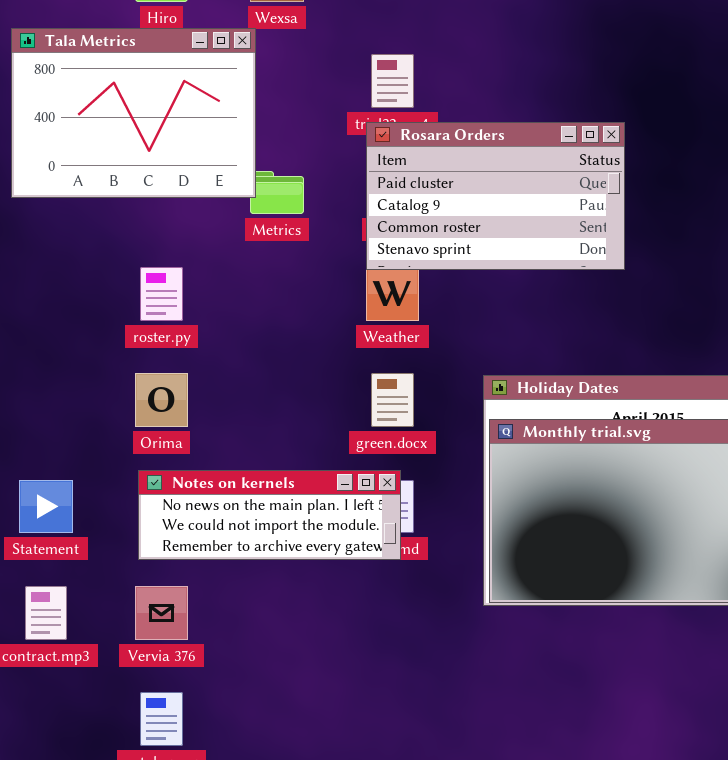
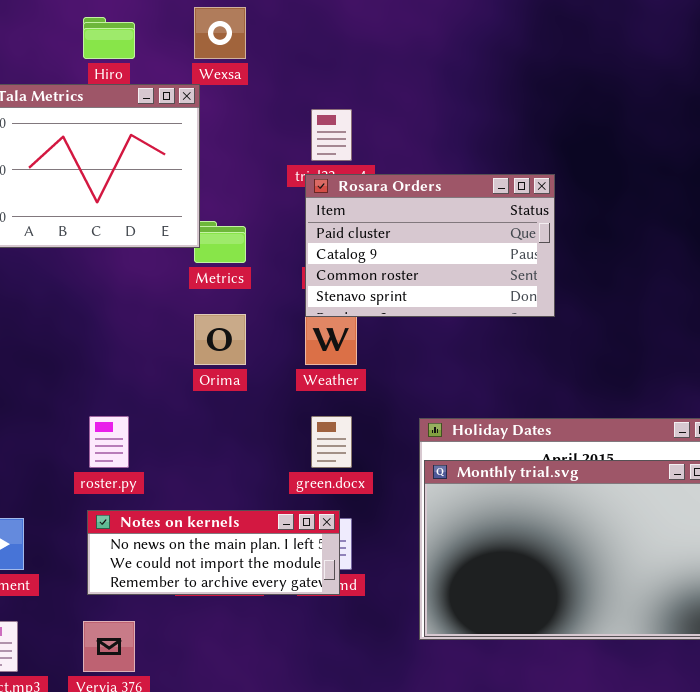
roster.py: [140,267,183,321] -> [89,416,129,468], moved
Orima: [135,373,188,427] -> [194,314,246,365], moved

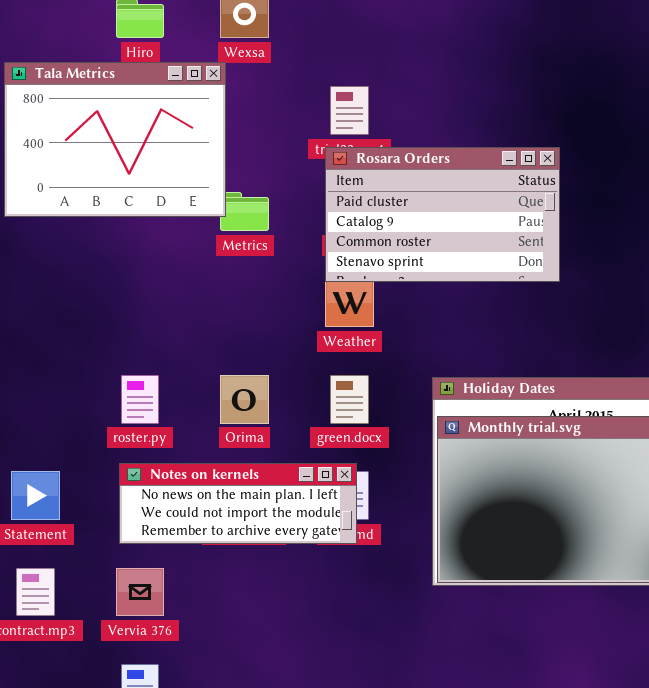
Orima: [194,314,246,365] -> [220,375,269,424], moved

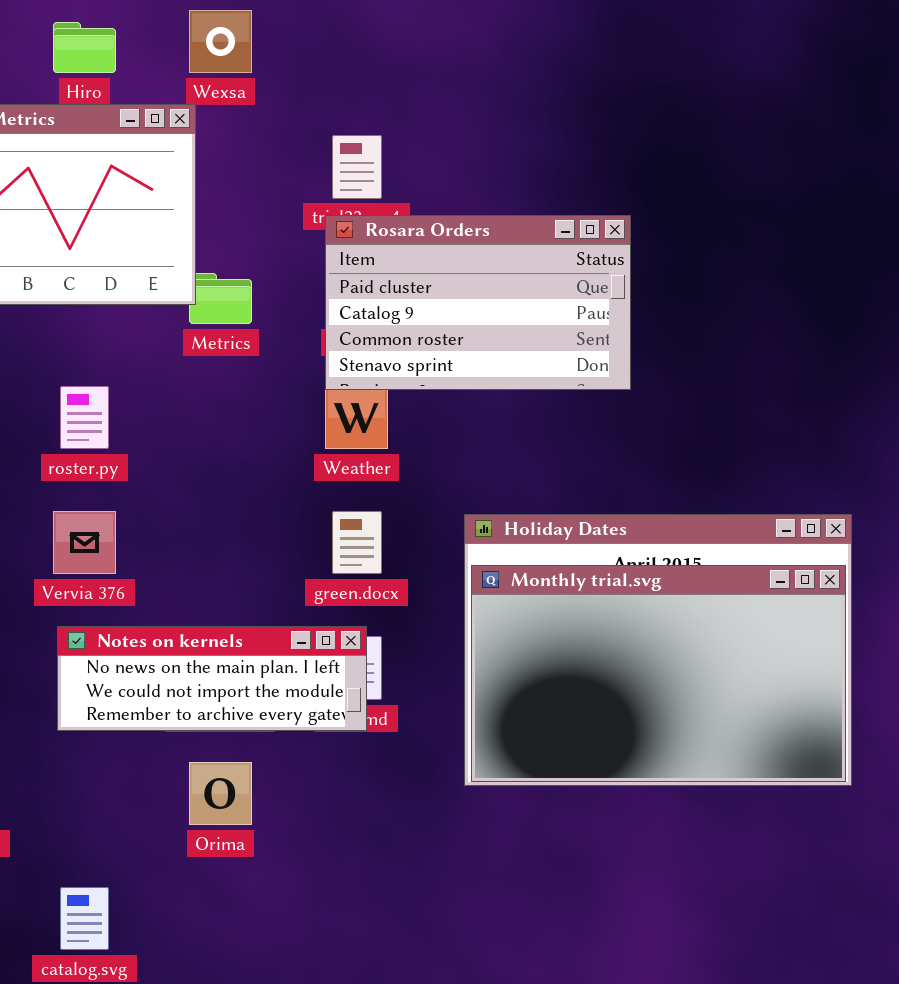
roster.py: [121,375,159,424] -> [60,386,109,449], moved
Orima: [220,375,269,424] -> [189,762,252,825], moved
Vervia 376: [116,568,164,616] -> [53,511,116,574], moved

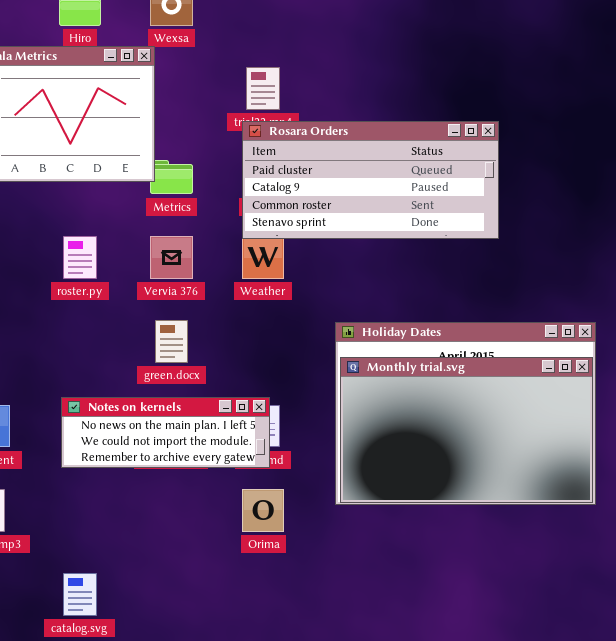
Rosara Orders: [325,215,631,390] -> [242,121,499,239], resized
Vervia 376: [53,511,116,574] -> [150,236,193,279], moved
green.docx: [332,511,382,574] -> [155,320,188,363], moved
Orima: [189,762,252,825] -> [242,489,284,532], moved

